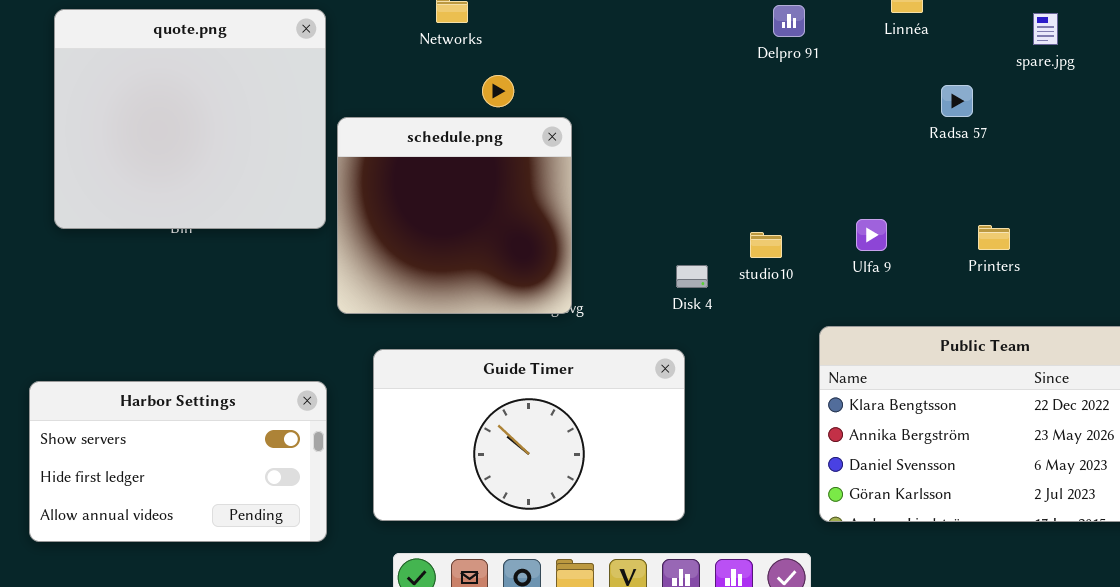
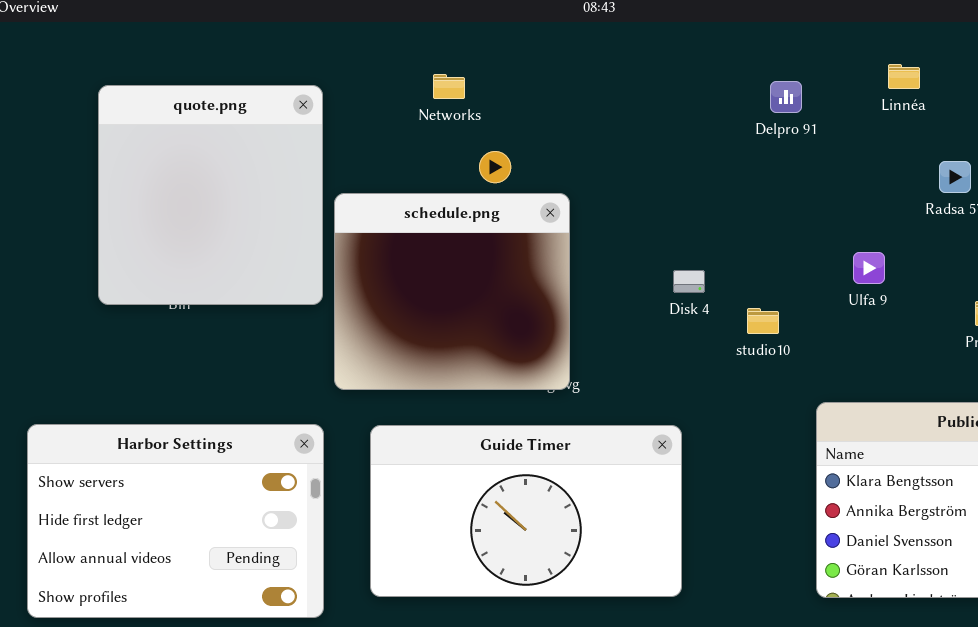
quote.png: [54,9,326,229] -> [98,85,323,305], resized
Ulfa 9: [856,219,887,251] -> [853,252,885,284], moved
Disk 4: [676,265,708,288] -> [673,270,705,293], moved
Harbor Settings: [29,381,327,542] -> [27,424,324,618], resized

